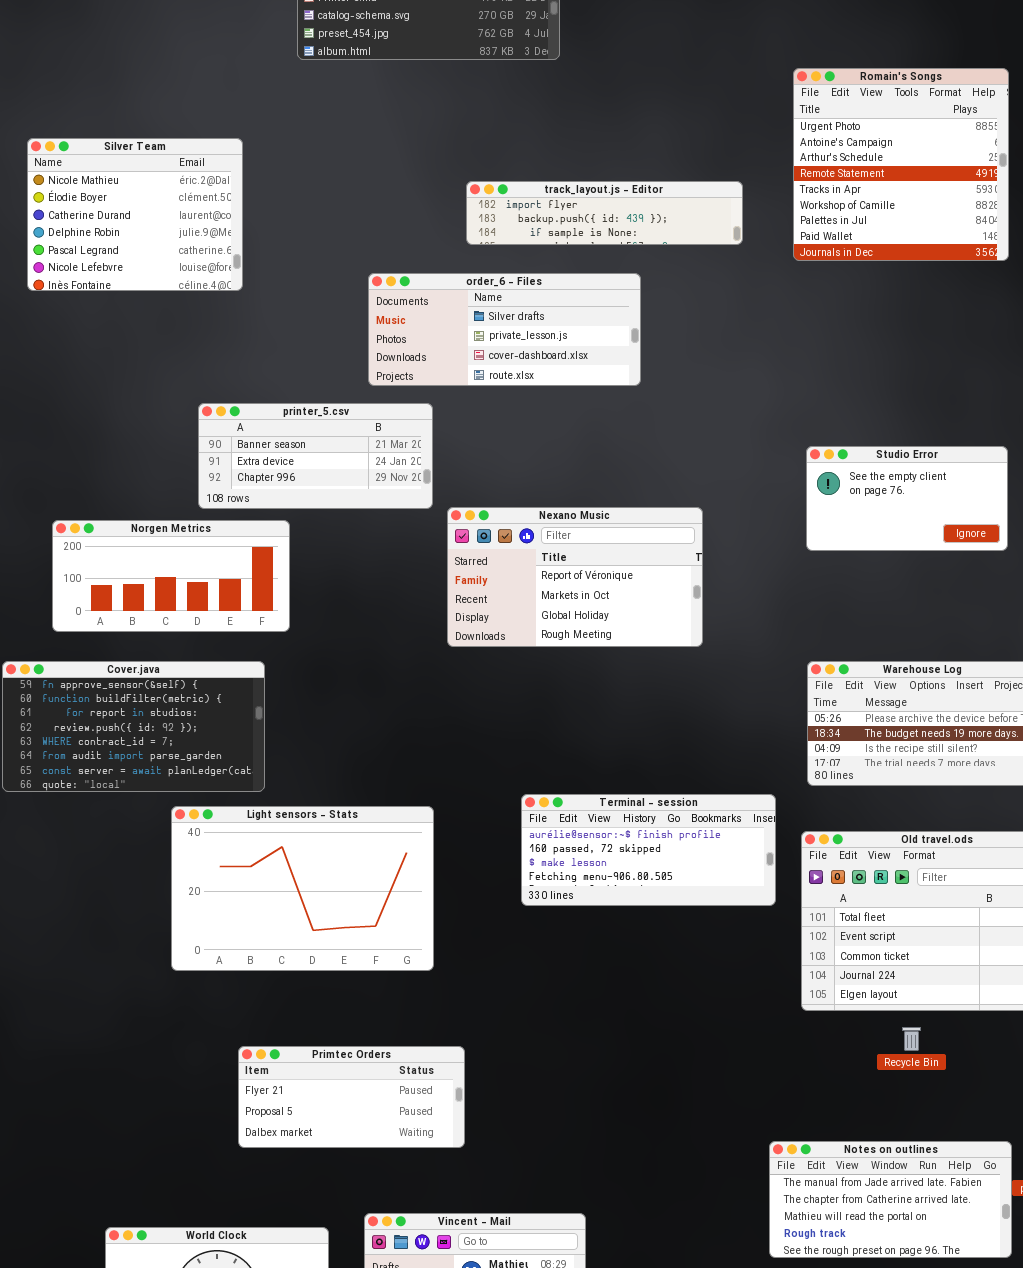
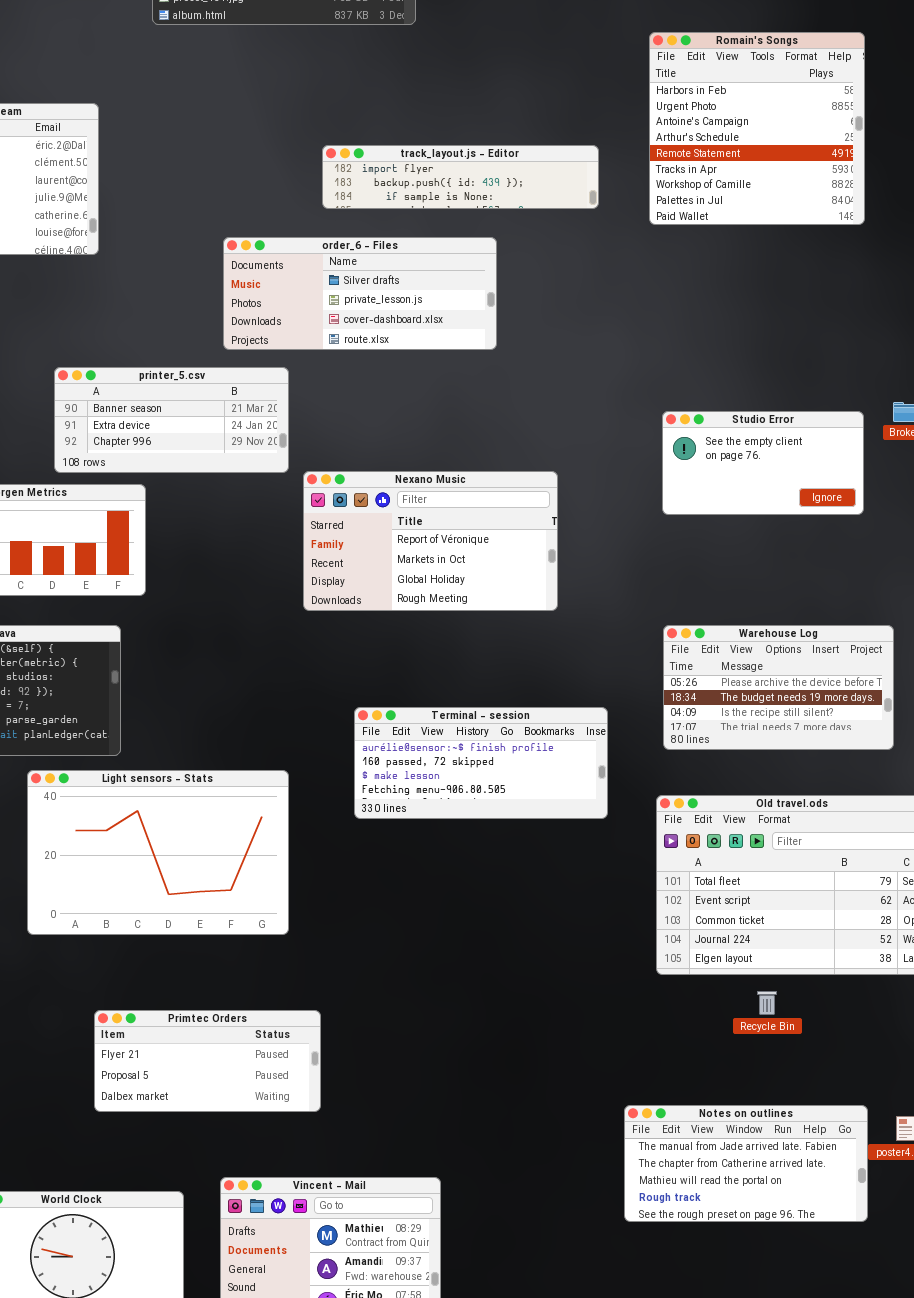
Romain's Songs: [793,68,1009,261] -> [649,32,865,225], scrolled up 1 row
Terminal - session: [521,794,776,906] -> [354,707,608,819], moved

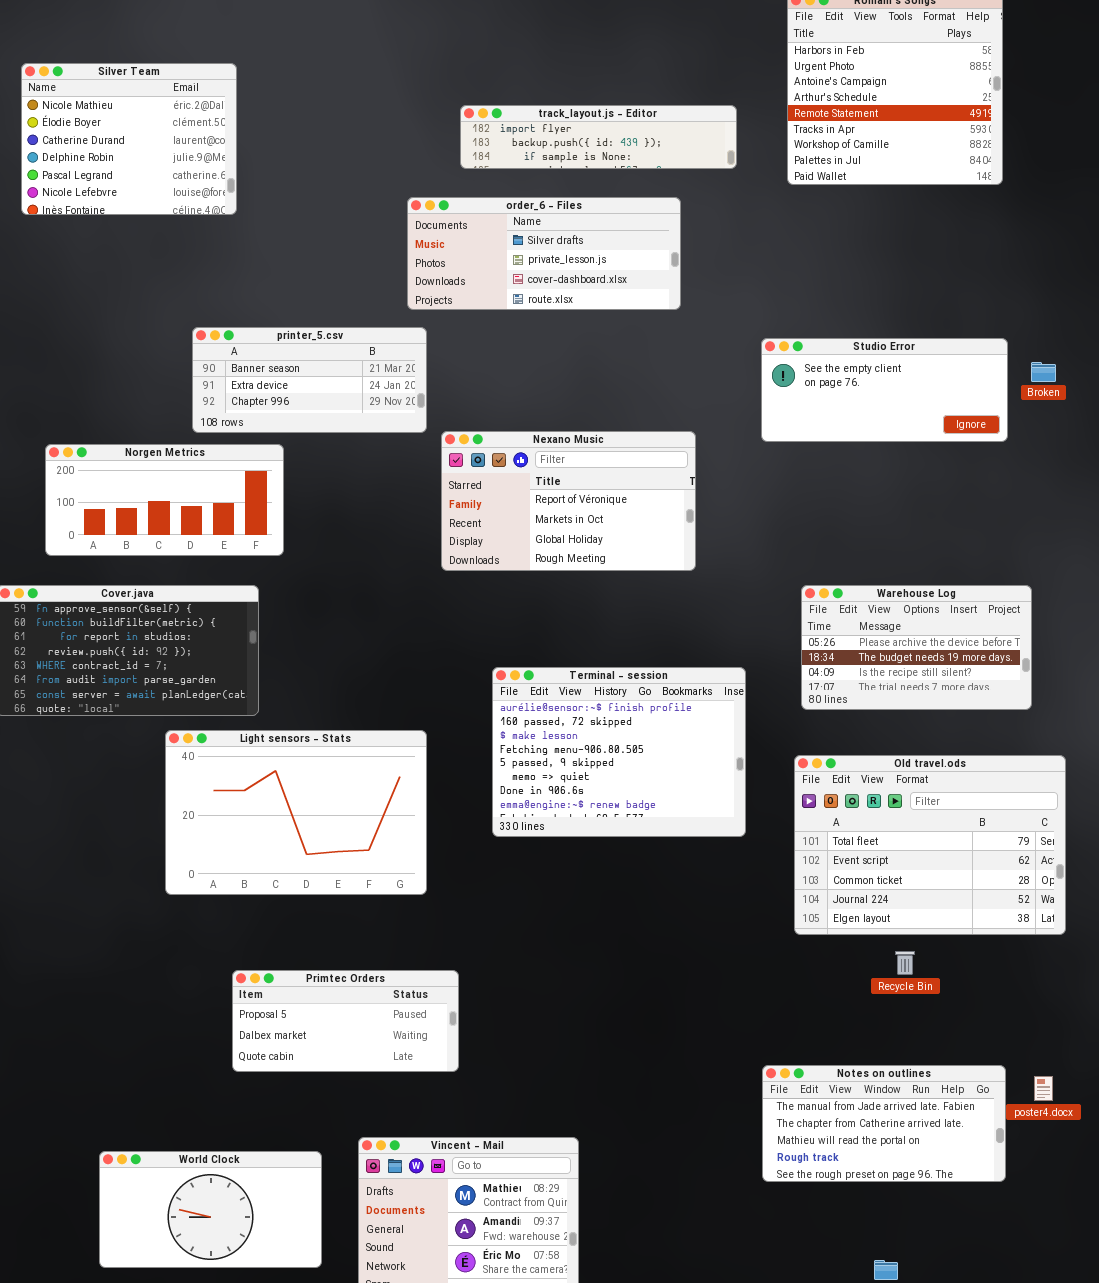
order_6 - Files: [223,237,497,350] -> [407,197,681,310], moved
Studio Error: [662,411,864,515] -> [761,338,1008,442], moved, resized
Terminal - session: [354,707,608,819] -> [492,667,746,837], resized
Primtec Orders: [94,1010,321,1112] -> [232,970,459,1072], scrolled down 1 row

